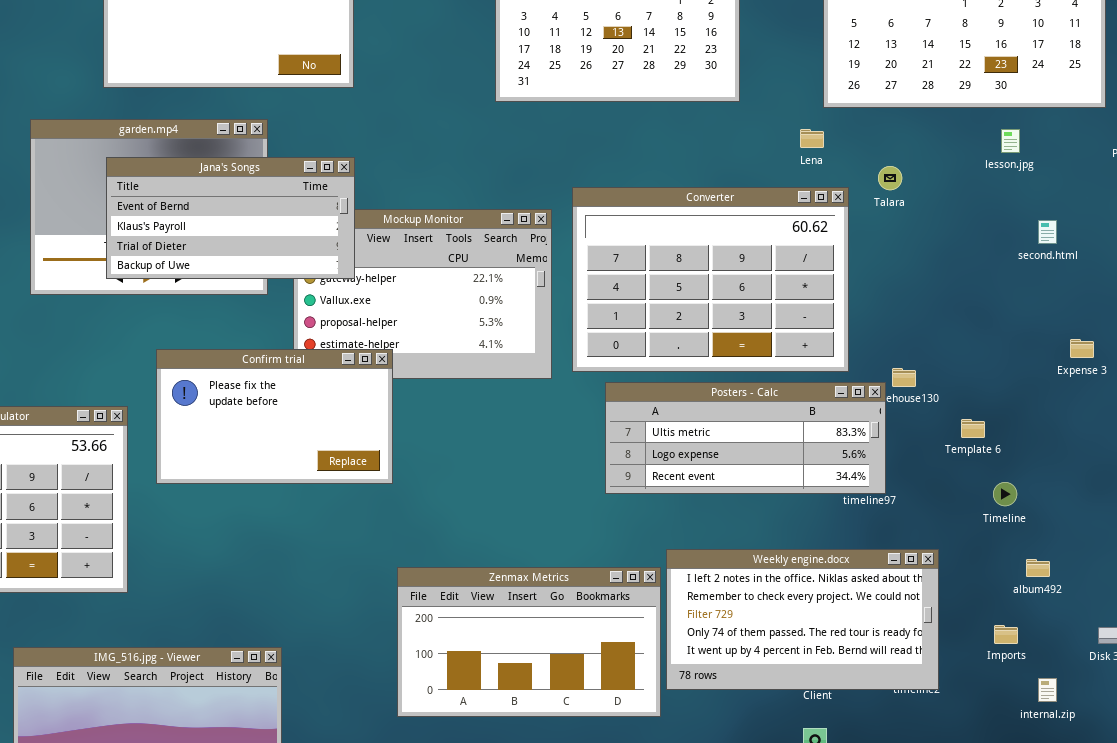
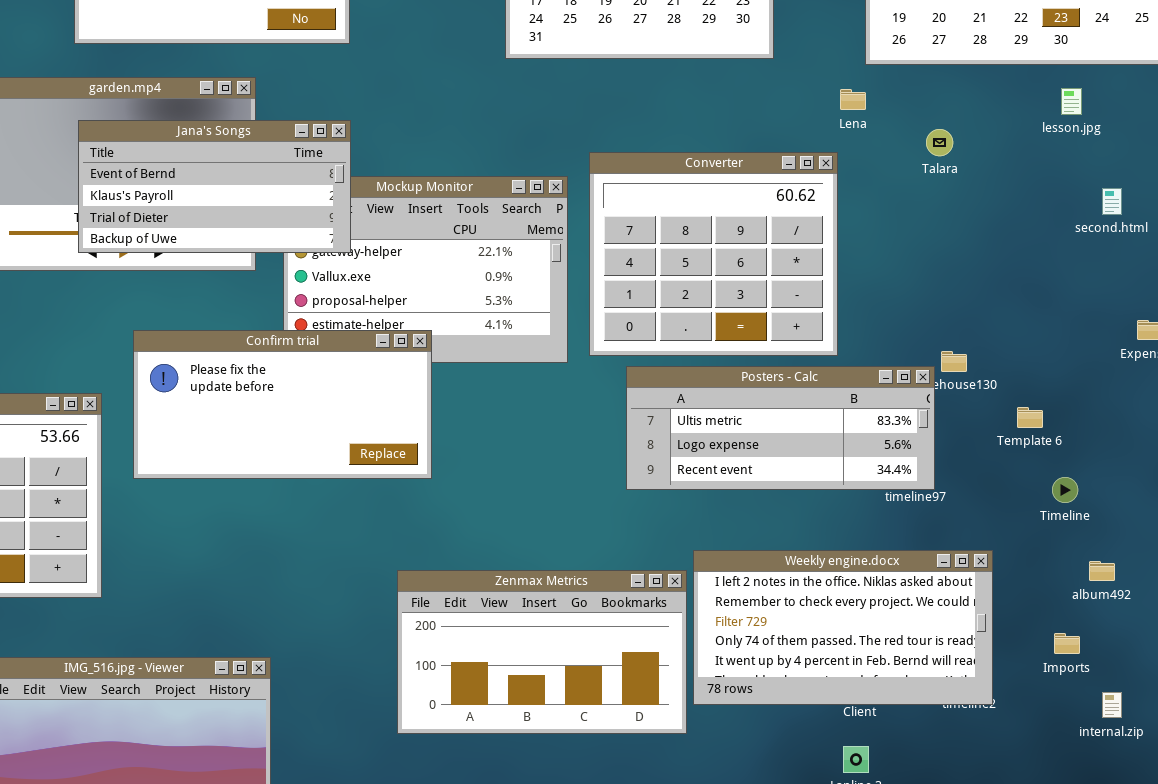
Converter: [572,187,849,372] -> [589,152,838,356], resized
Confirm trial: [156,349,393,484] -> [133,330,432,479], resized

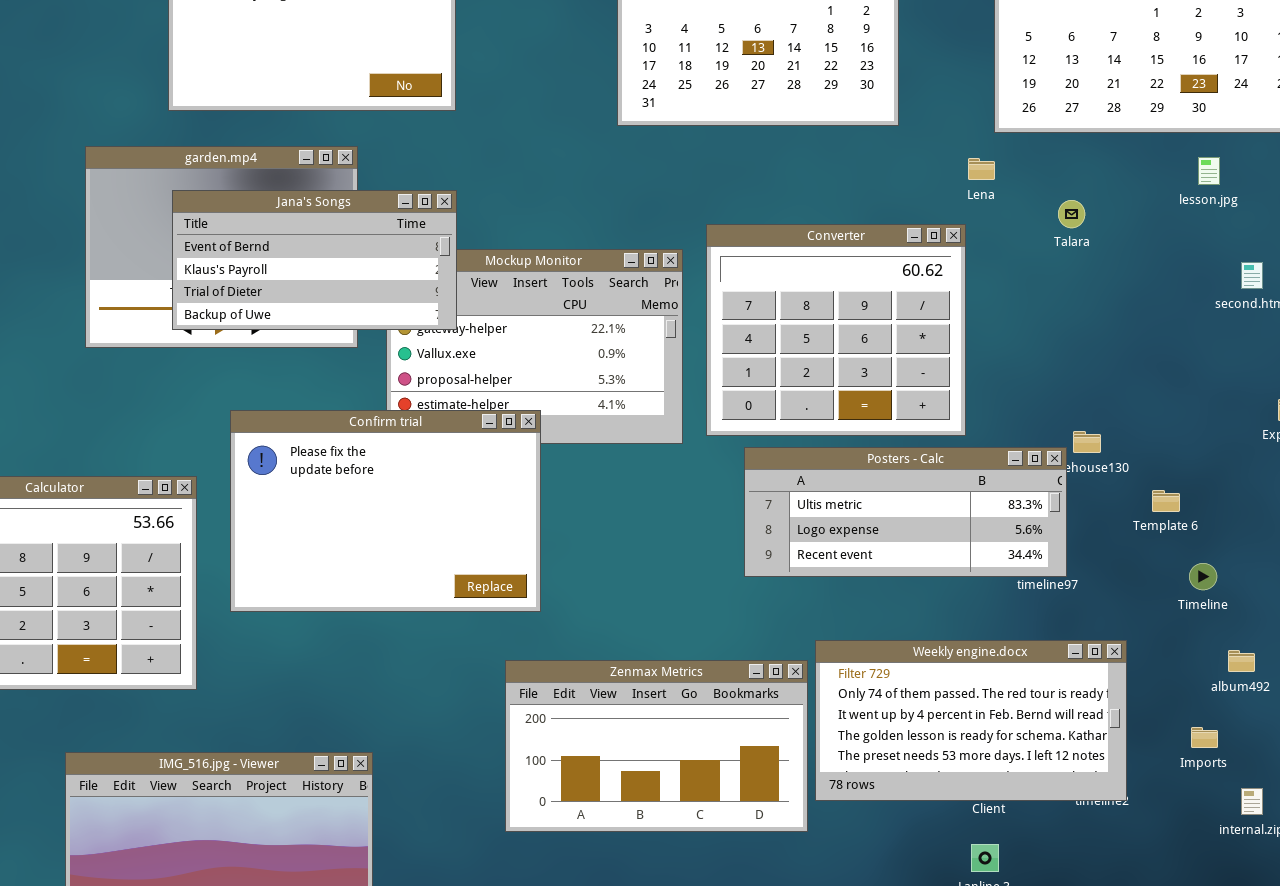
Confirm trial: [133,330,432,479] -> [230,410,541,612], resized
Weekly engine.docx: [693,550,993,705] -> [815,640,1127,801], scrolled down 2 rows

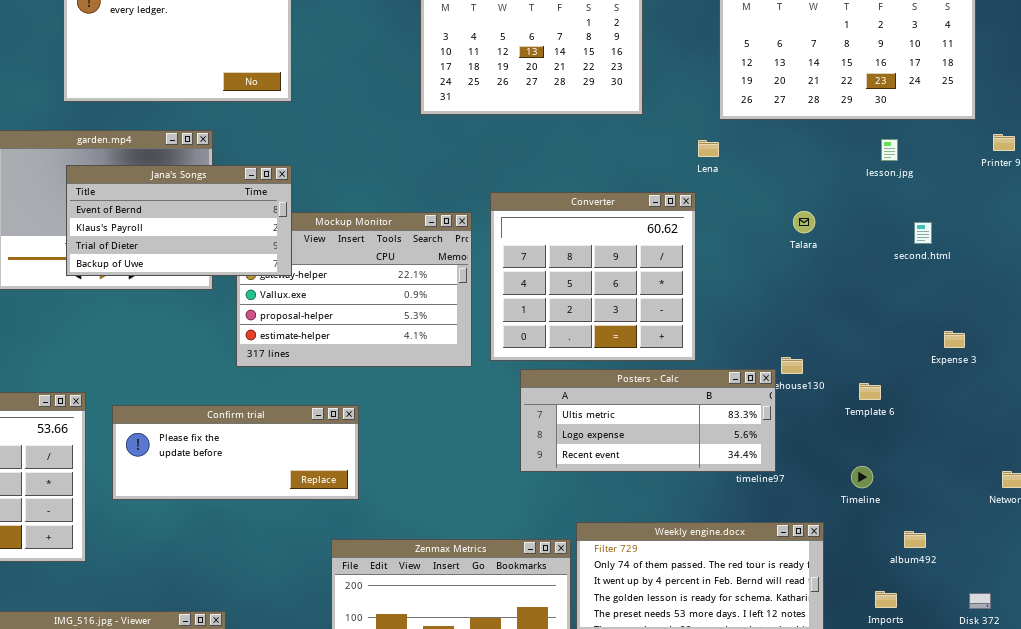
Talara: [1058,200,1085,228] -> [793,211,815,233], moved
Confirm trial: [230,410,541,612] -> [112,405,359,500], resized
Template 6: [1152,490,1180,512] -> [859,383,881,400], moved
Timeline: [1189,563,1217,590] -> [851,466,873,488], moved

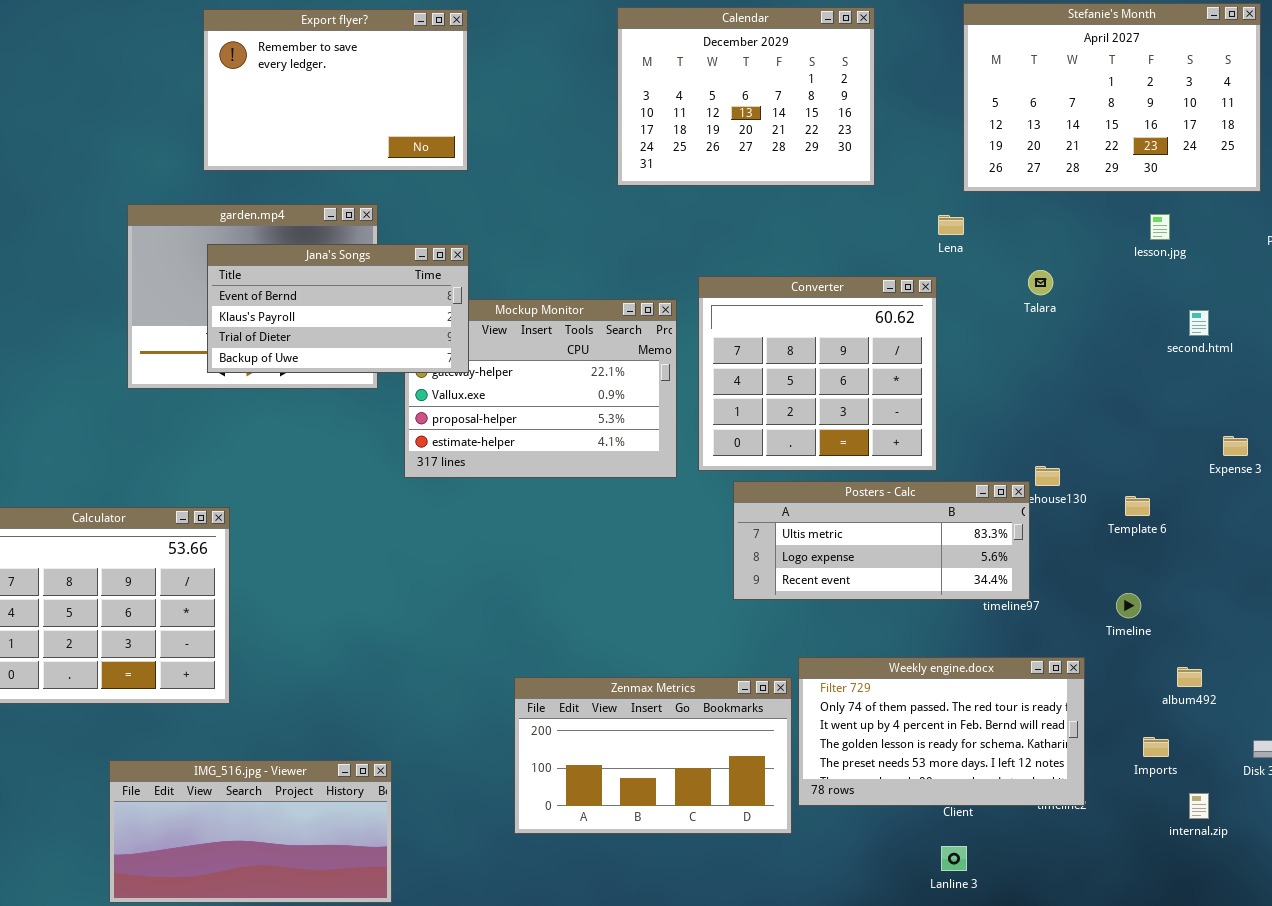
Talara: [793,211,815,233] -> [1028,270,1053,295], moved
Confirm trial: [112,405,359,500] -> none, closed

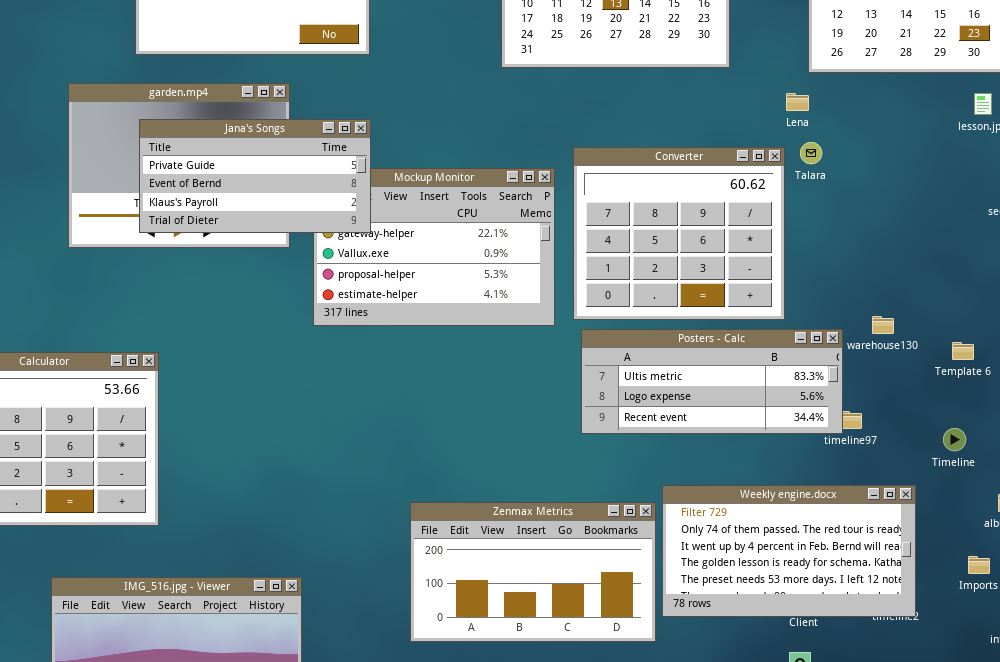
Jana's Songs: [207,244,469,373] -> [139,119,371,233], scrolled up 1 row
Talara: [1028,270,1053,295] -> [800,142,822,164], moved
Posters - Calc: [733,481,1030,600] -> [581,329,843,434], moved

